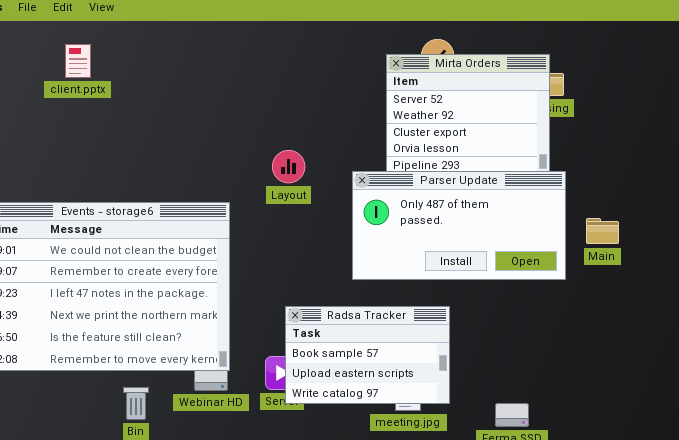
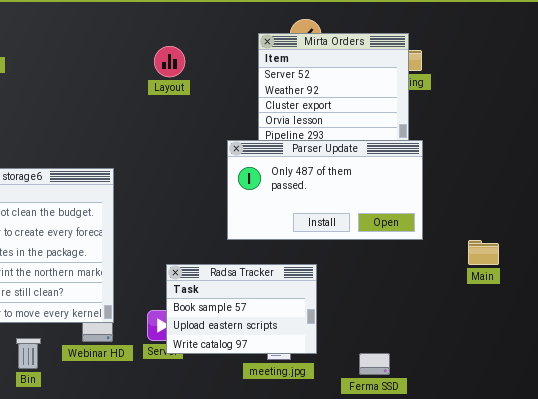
Layout: [272,150,305,183] -> [154,46,185,77], moved
Main: [586,218,619,244] -> [468,240,499,265], moved

